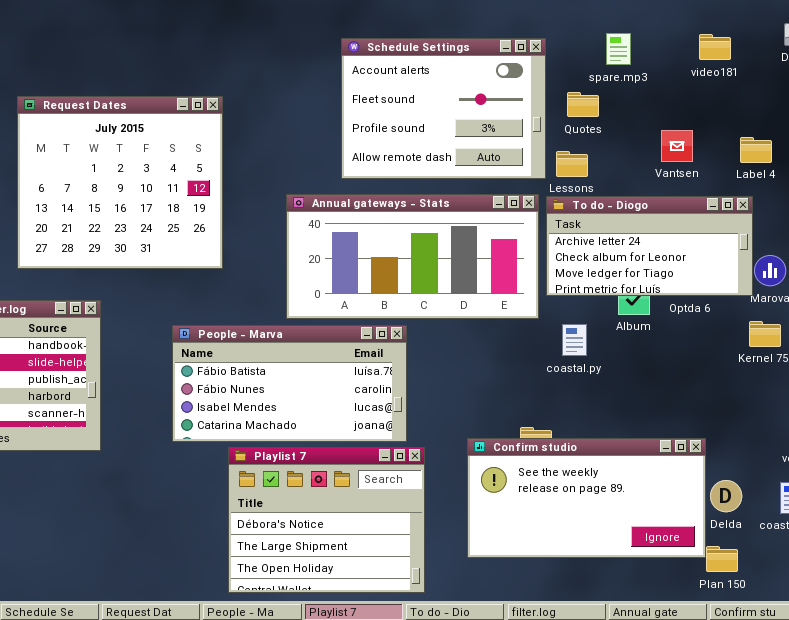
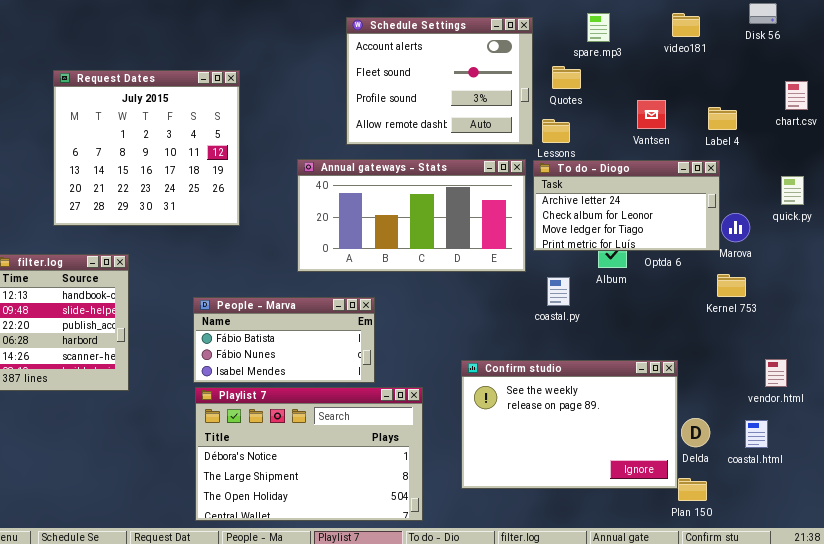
People - Marva: [172,325,407,442] -> [193,297,375,383], resized
Confirm studio: [467,438,706,558] -> [461,360,678,489], resized
Playlist 7: [228,447,425,593] -> [195,387,423,521], resized

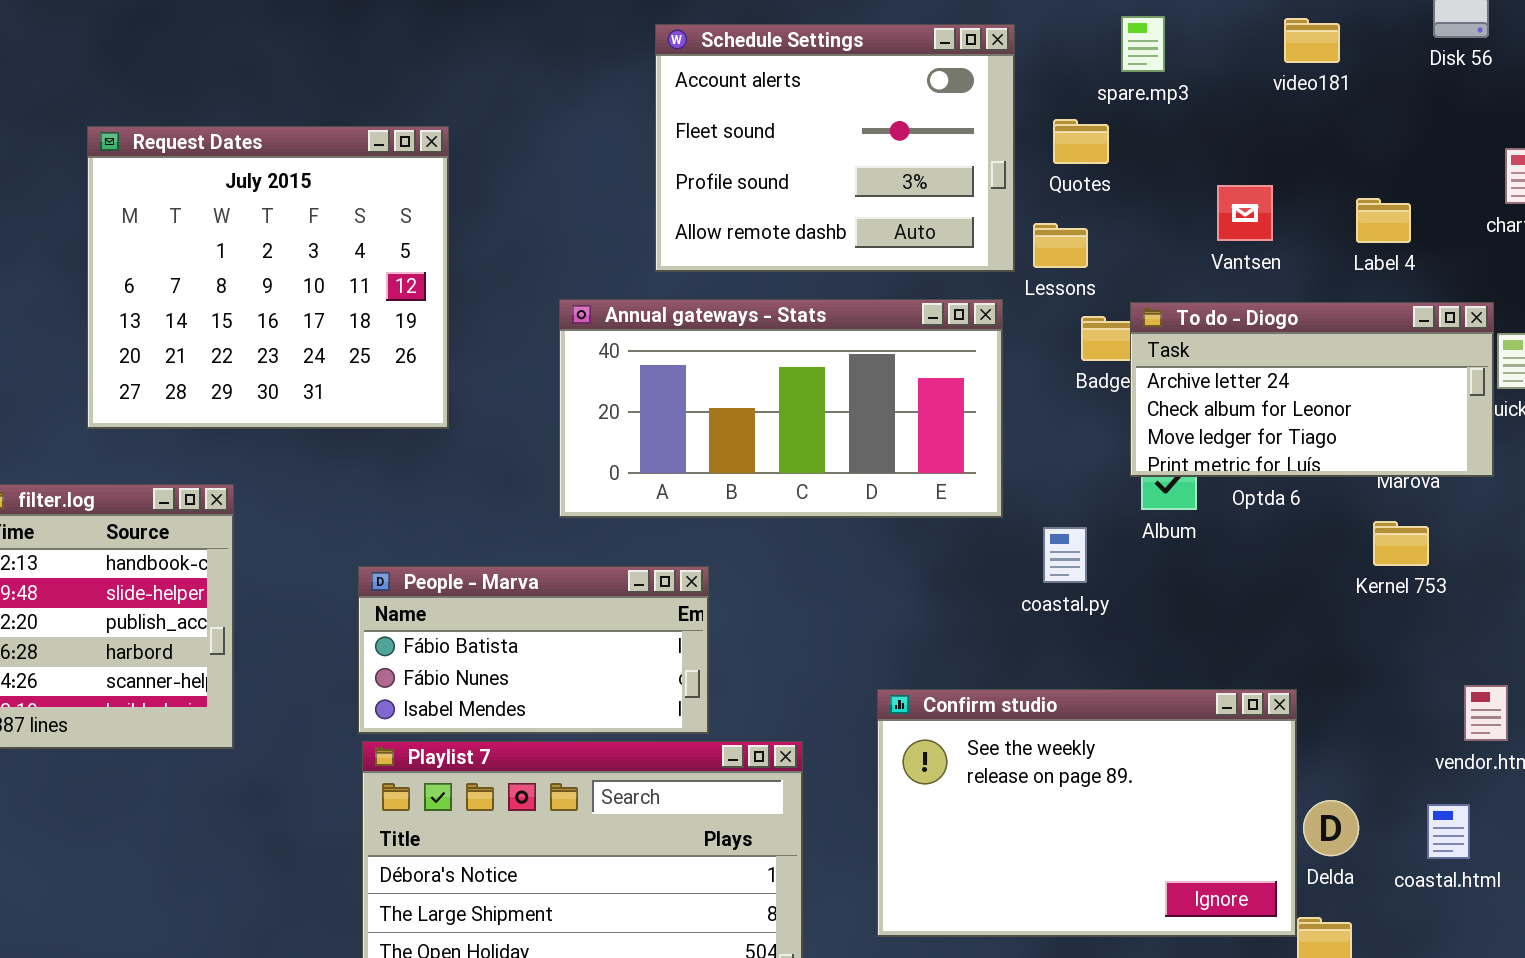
To do - Diogo: [533,160,720,251] -> [1130,302,1494,477], moved

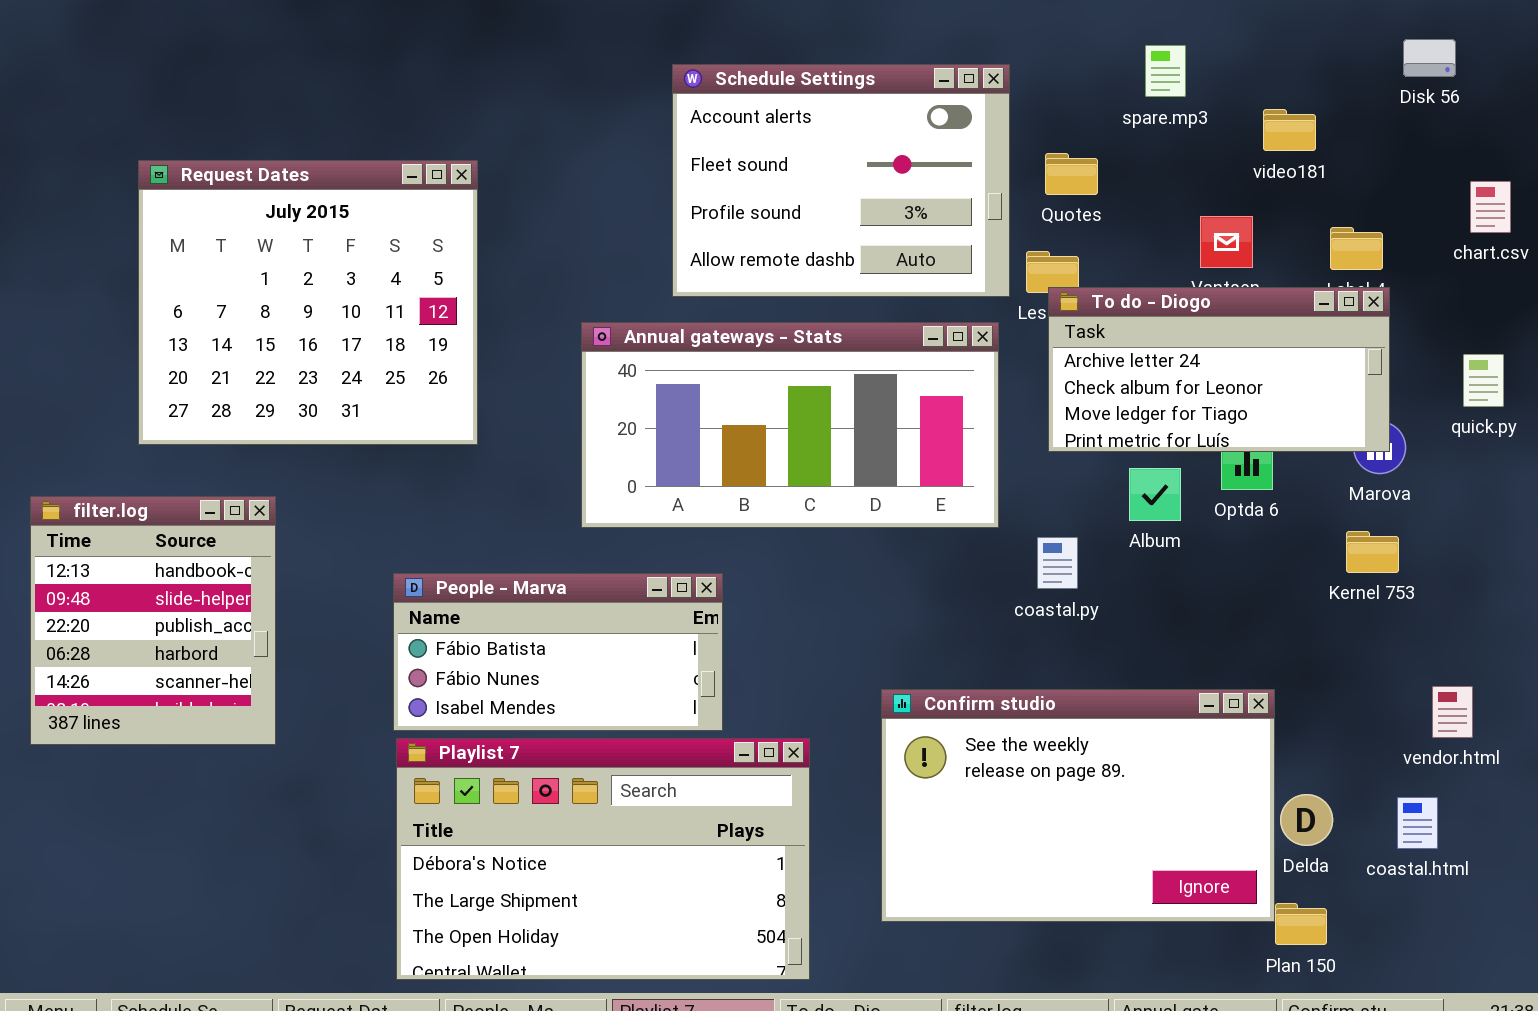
spare.mp3: [1121,16,1165,72] -> [1145,45,1186,97], moved
video181: [1284,18,1340,63] -> [1263,109,1316,151], moved
To do - Diogo: [1130,302,1494,477] -> [1048,287,1390,452], moved

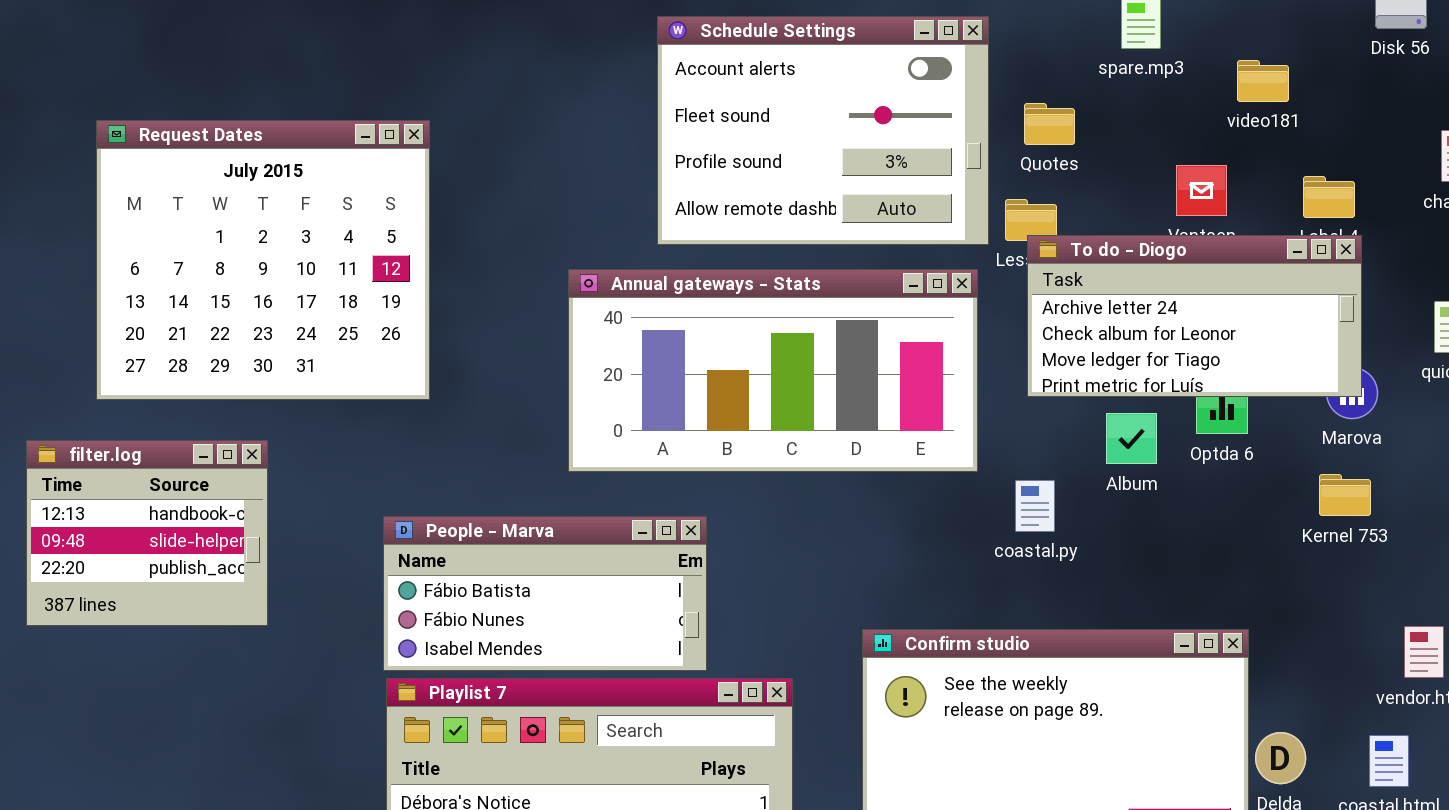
Request Dates: [138,160,478,445] -> [96,120,430,400], moved
filter.log: [30,496,276,745] -> [26,440,268,626], resized

